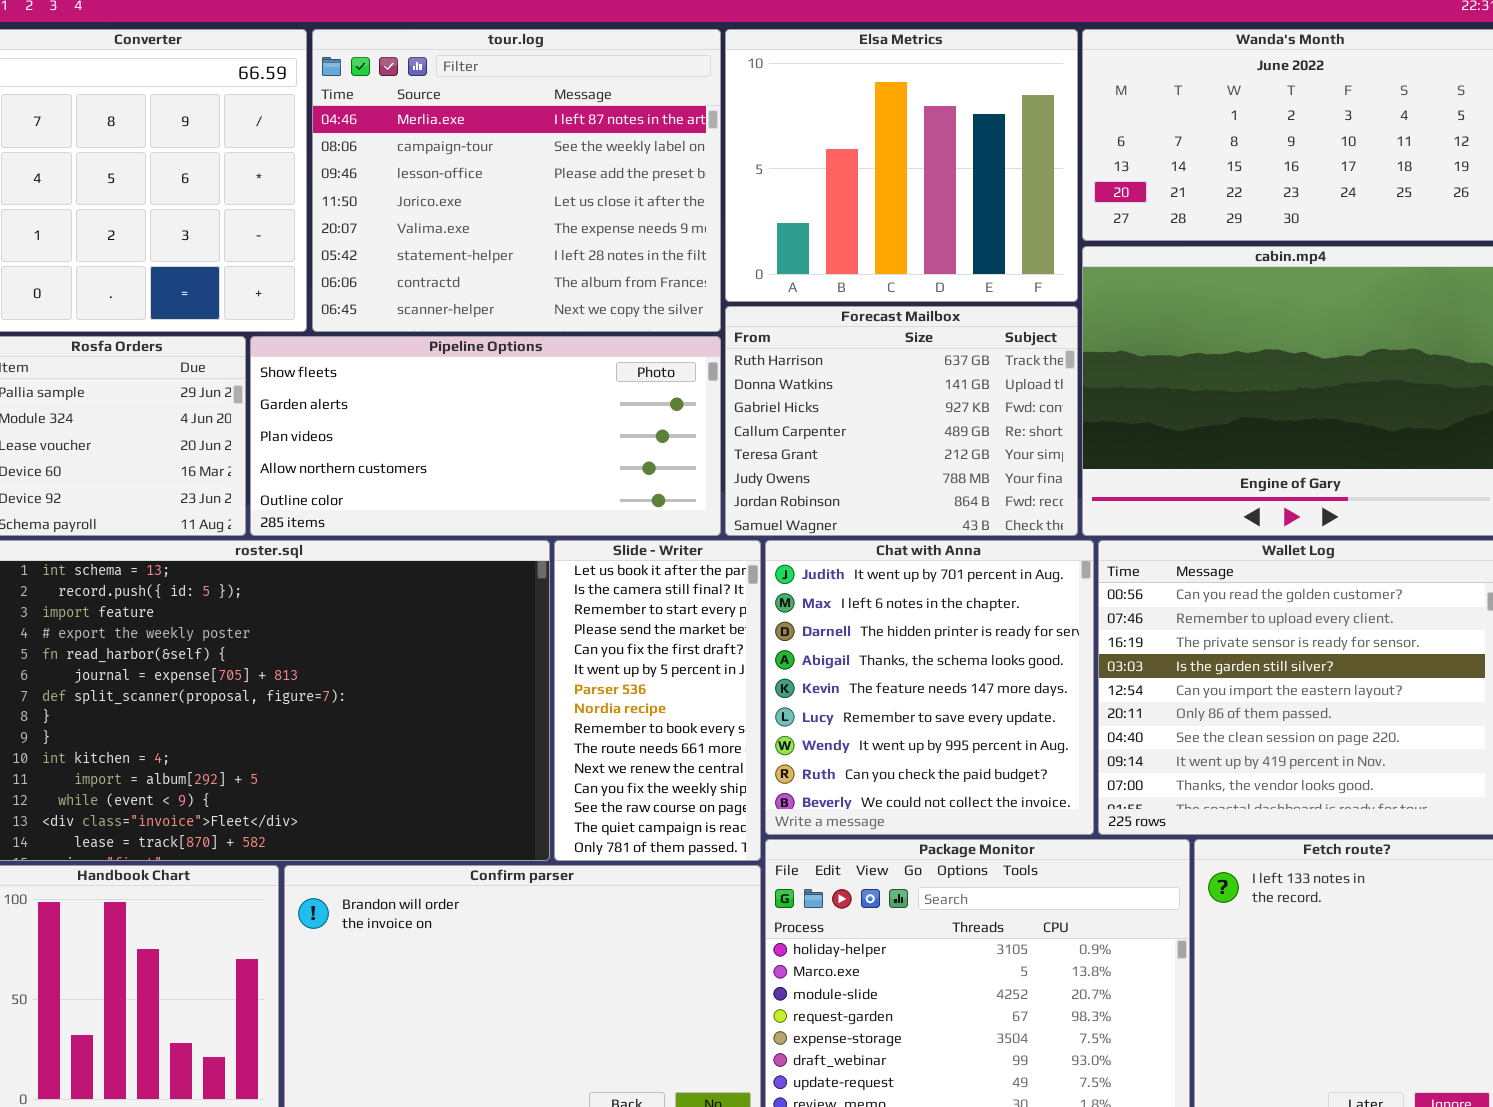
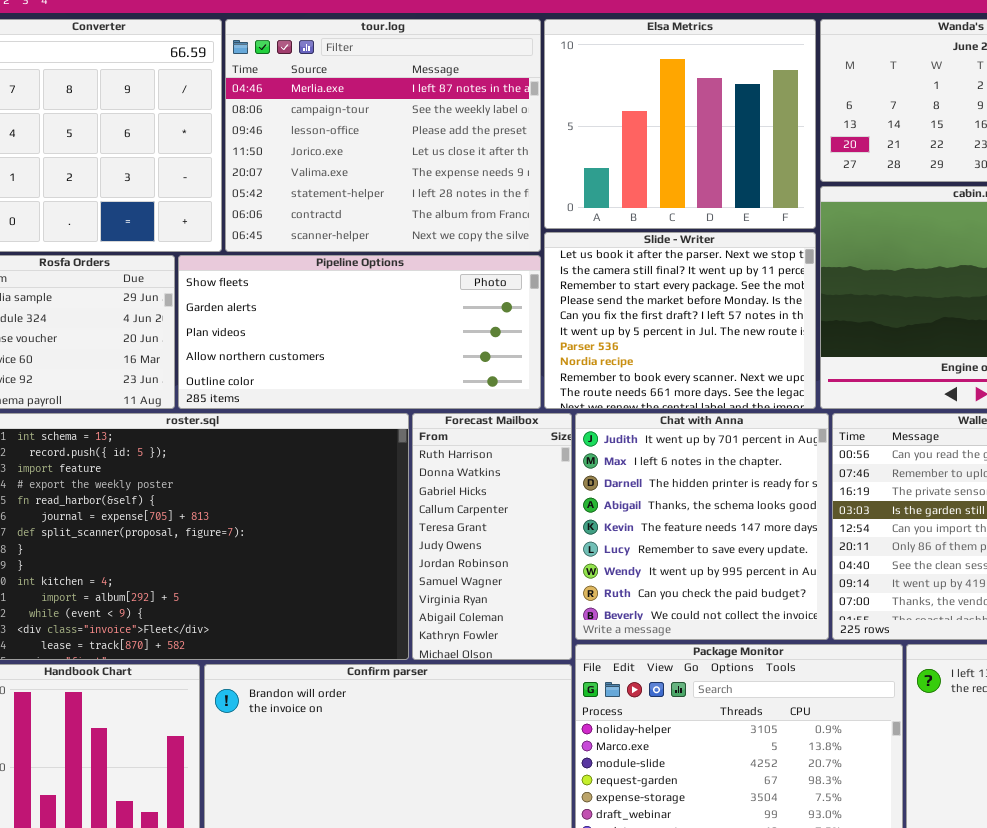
Forecast Mailbox: [725,306,1078,536] -> [412,413,572,660], moved, resized
Slide - Writer: [554,540,761,861] -> [544,232,816,409], moved, resized

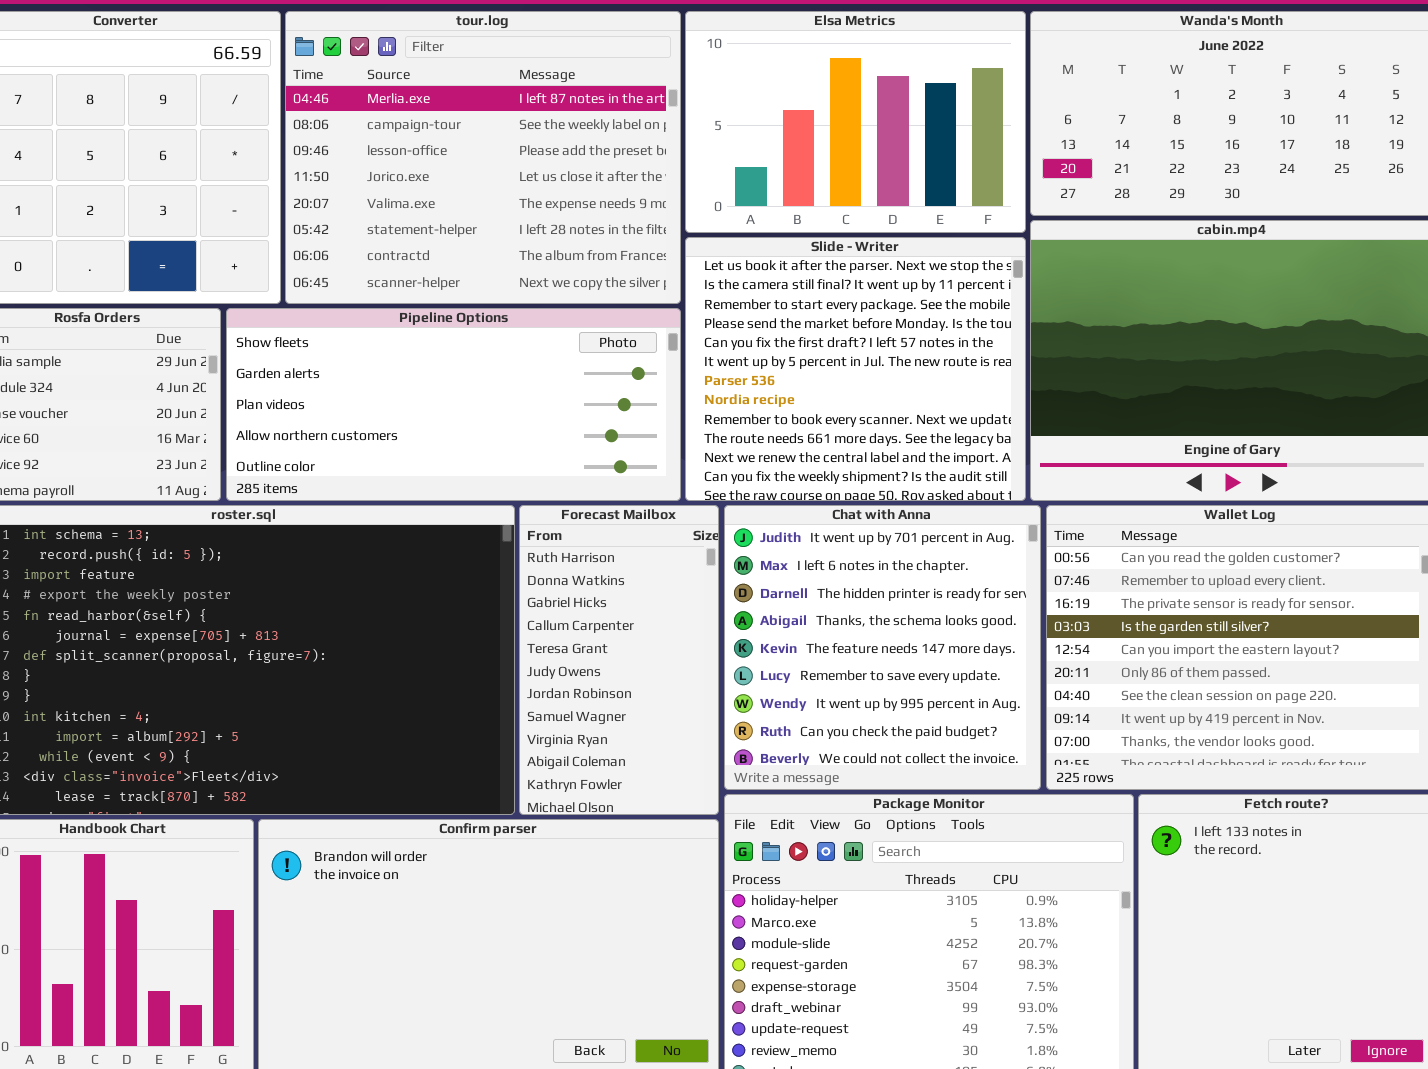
Elsa Metrics: [544,19,816,229] -> [685,11,1026,233], resized
Slide - Writer: [544,232,816,409] -> [685,237,1026,501], resized

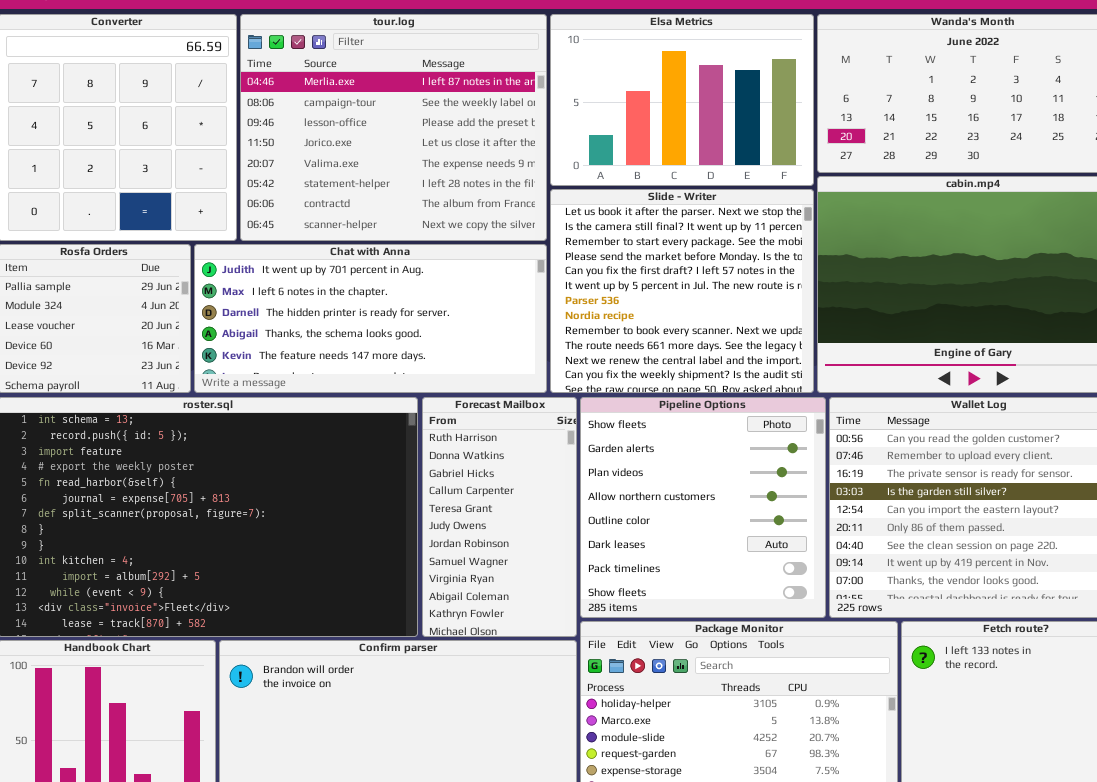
Pipeline Options: [226,308,681,501] -> [580,397,826,618], moved, resized
Chat with Anna: [724,505,1041,790] -> [194,244,547,393], moved, resized

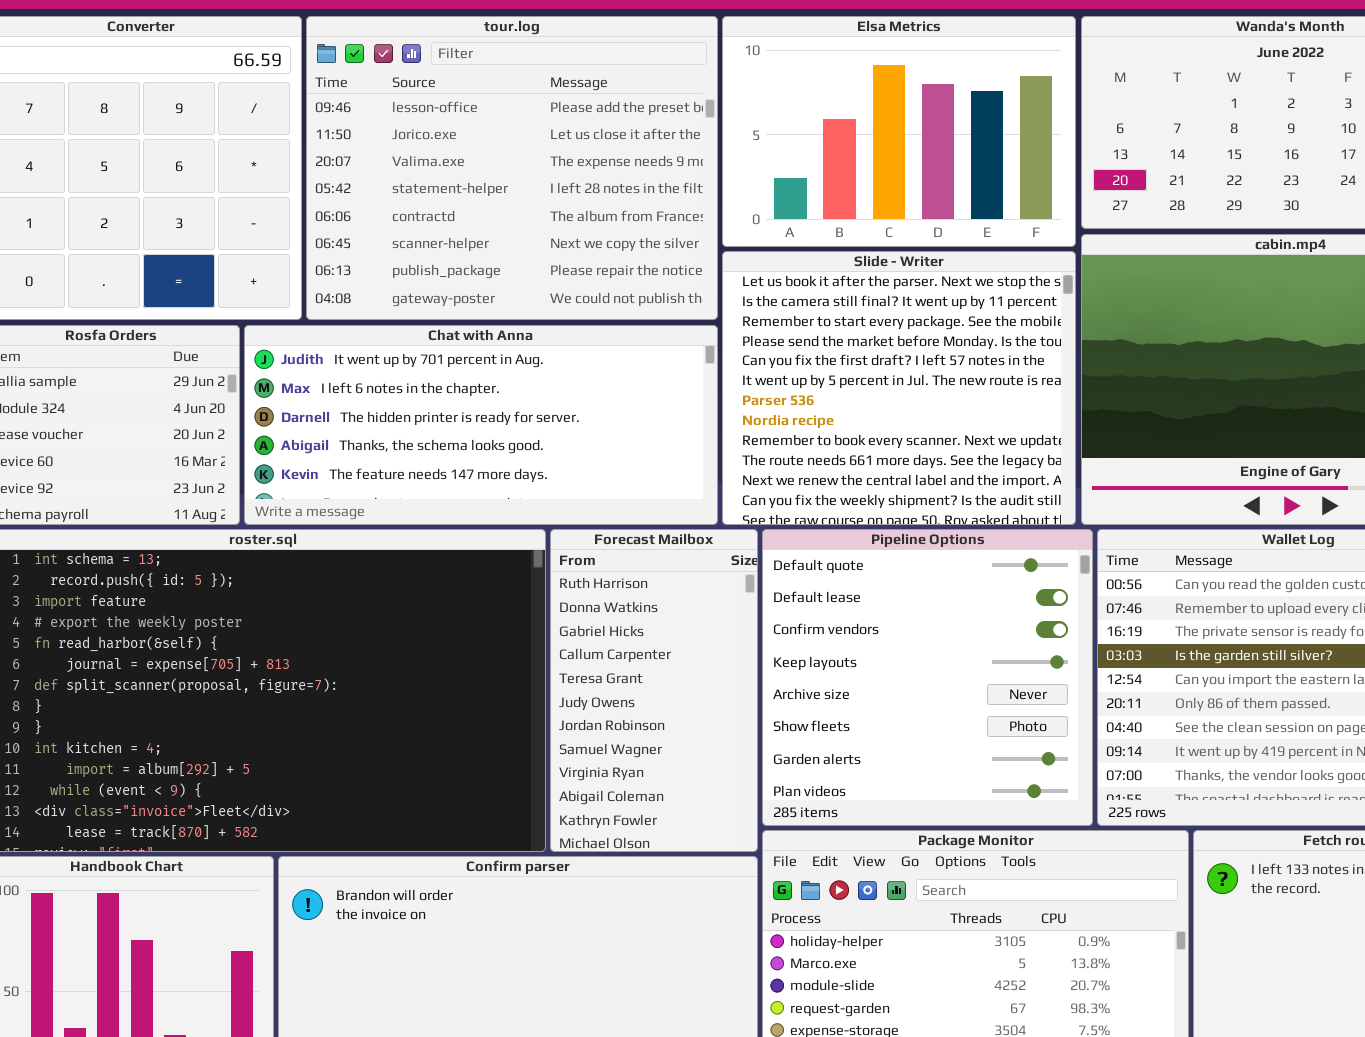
tour.log: [240,14,547,241] -> [306,16,718,320], scrolled down 2 rows
Pipeline Options: [580,397,826,618] -> [762,529,1093,826], scrolled up 5 rows

